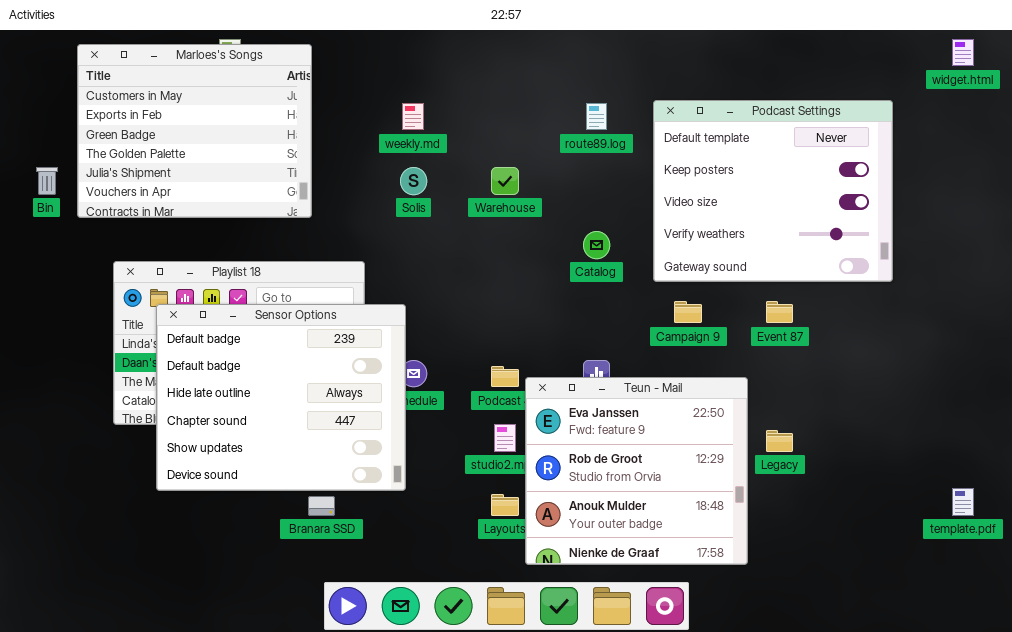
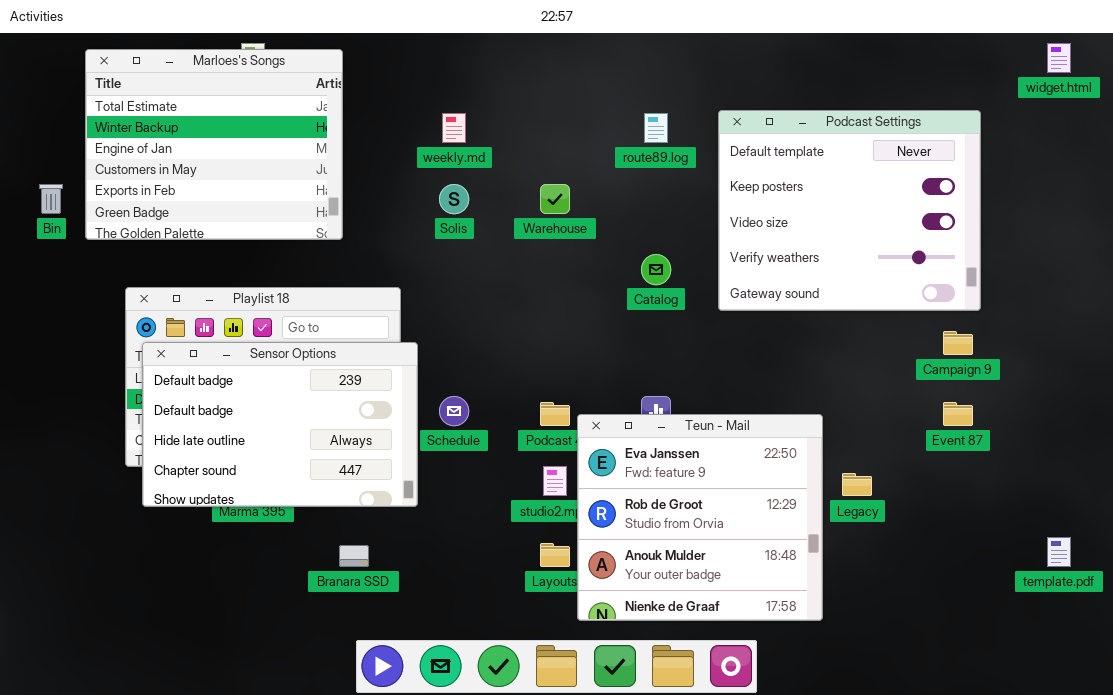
Marloes's Songs: [77,44,312,218] -> [85,49,343,240], scrolled up 3 rows
Campaign 9: [674,301,702,323] -> [943,331,973,355], moved
Event 87: [766,301,793,323] -> [943,402,973,426], moved
Sensor Options: [156,304,406,491] -> [142,342,418,507], moved, resized

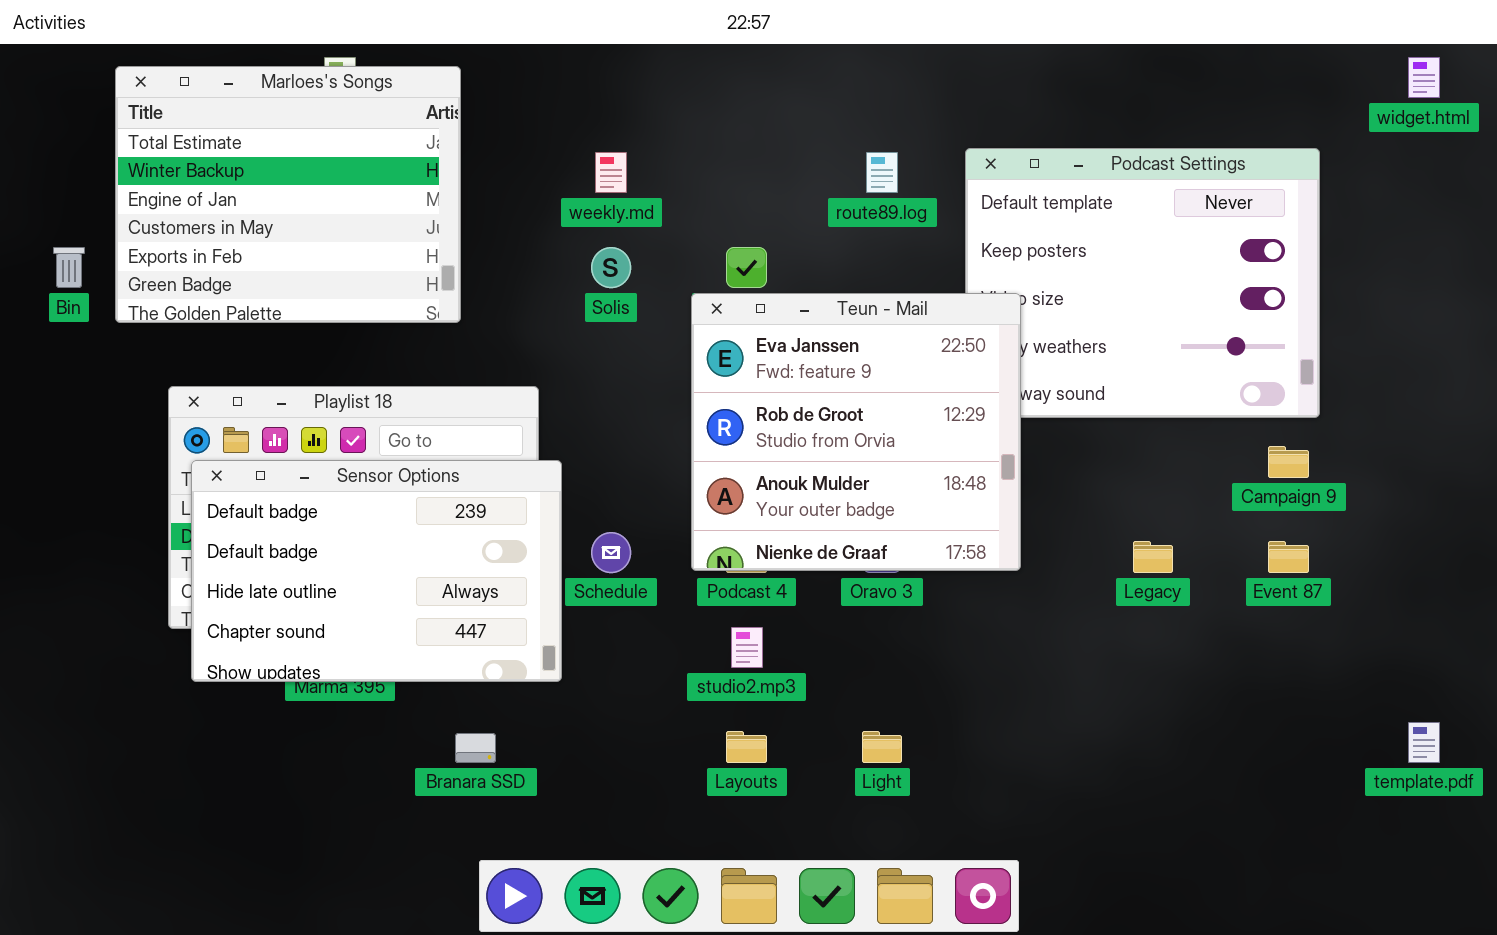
Teun - Mail: [577,414,823,621] -> [691,293,1021,571], moved
Legacy: [842,473,872,496] -> [1133,541,1173,573], moved

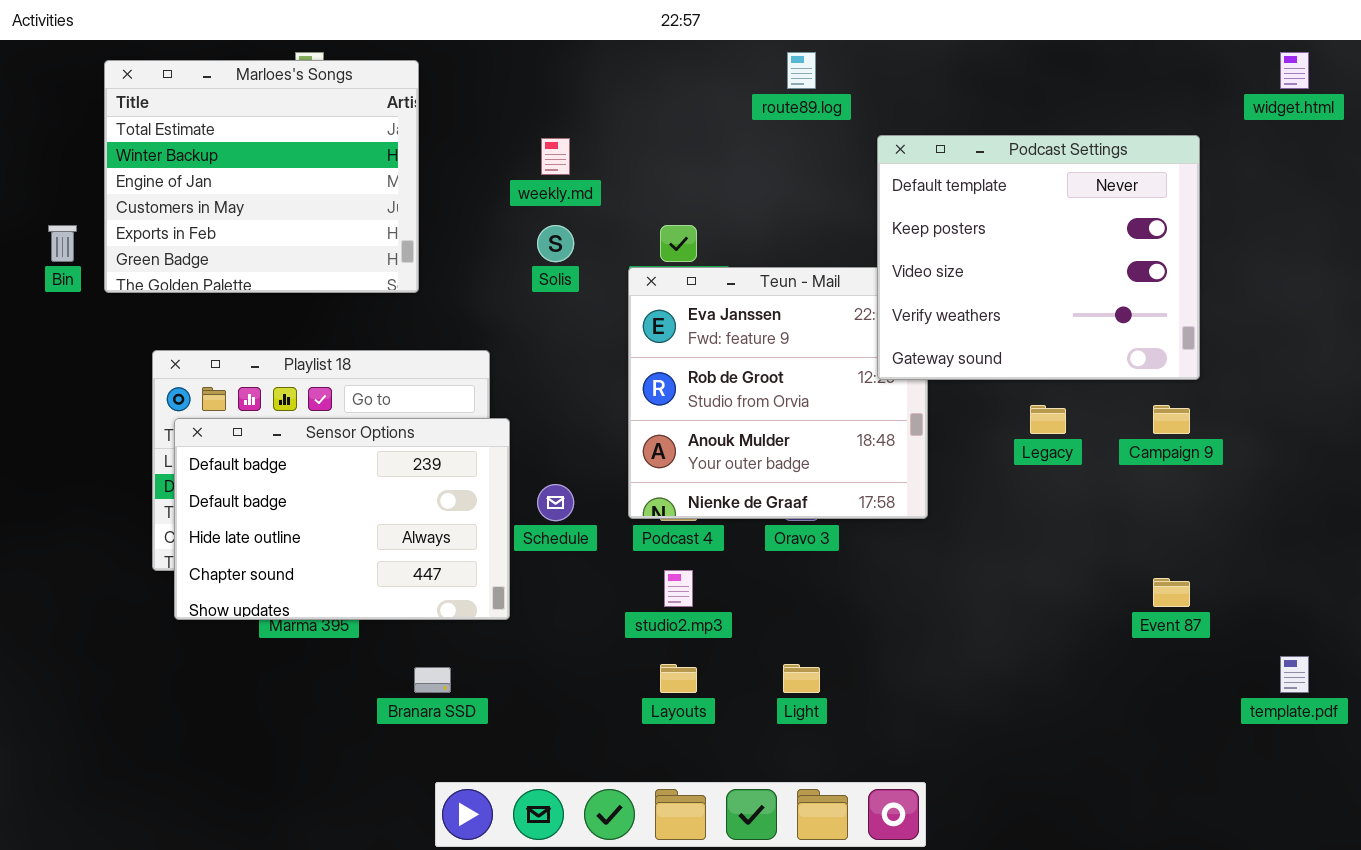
Podcast Settings: [965,148,1320,418] -> [877,135,1200,380], raised
route89.log: [866,152,898,193] -> [787,52,816,89], moved
Legacy: [1133,541,1173,573] -> [1030,405,1066,434], moved
Event 87: [1268,541,1309,573] -> [1153,578,1190,607], moved

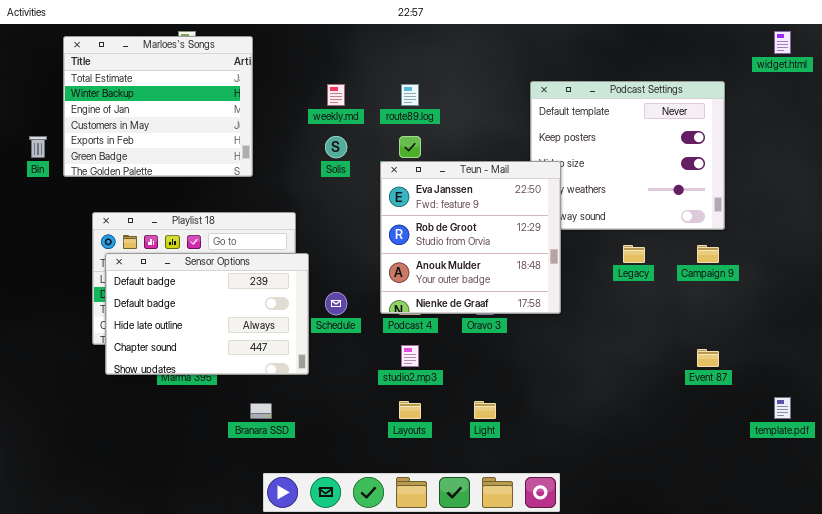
route89.log: [787,52,816,89] -> [401,84,419,106], moved
Teun - Mail: [628,267,928,519] -> [380,161,561,314], raised

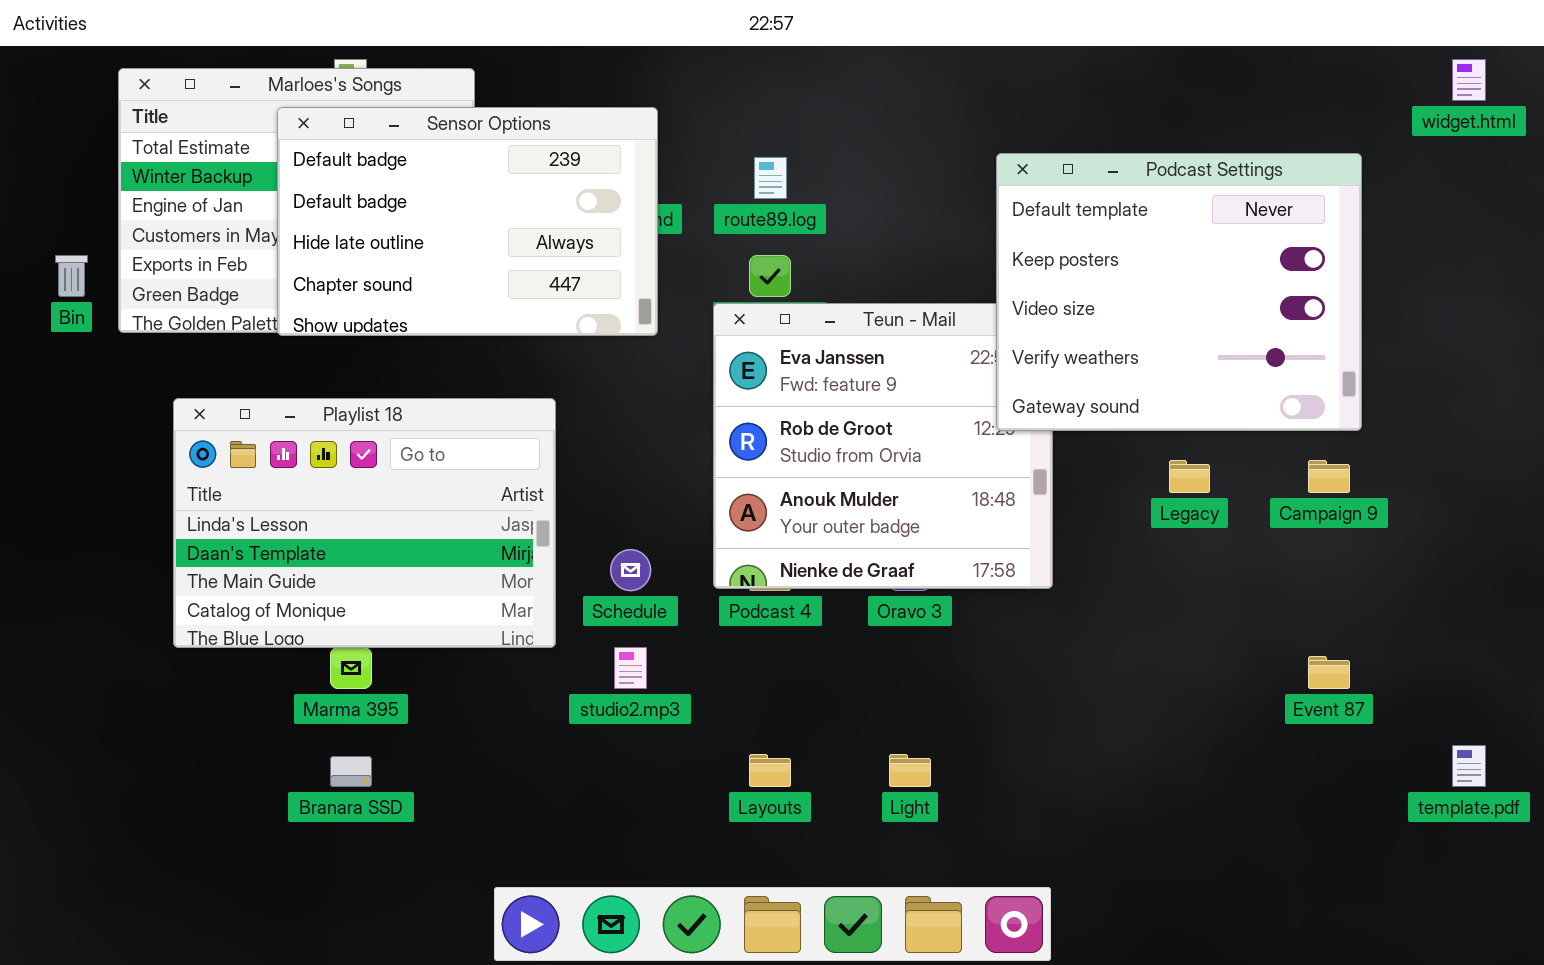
Podcast Settings: [530,81,725,230] -> [996,153,1362,431], raised
Sensor Options: [105,253,309,375] -> [277,107,658,336], moved
studio2.mp3: [401,345,419,367] -> [614,647,647,689], moved
Branara SSD: [250,403,272,419] -> [330,756,372,787], moved

